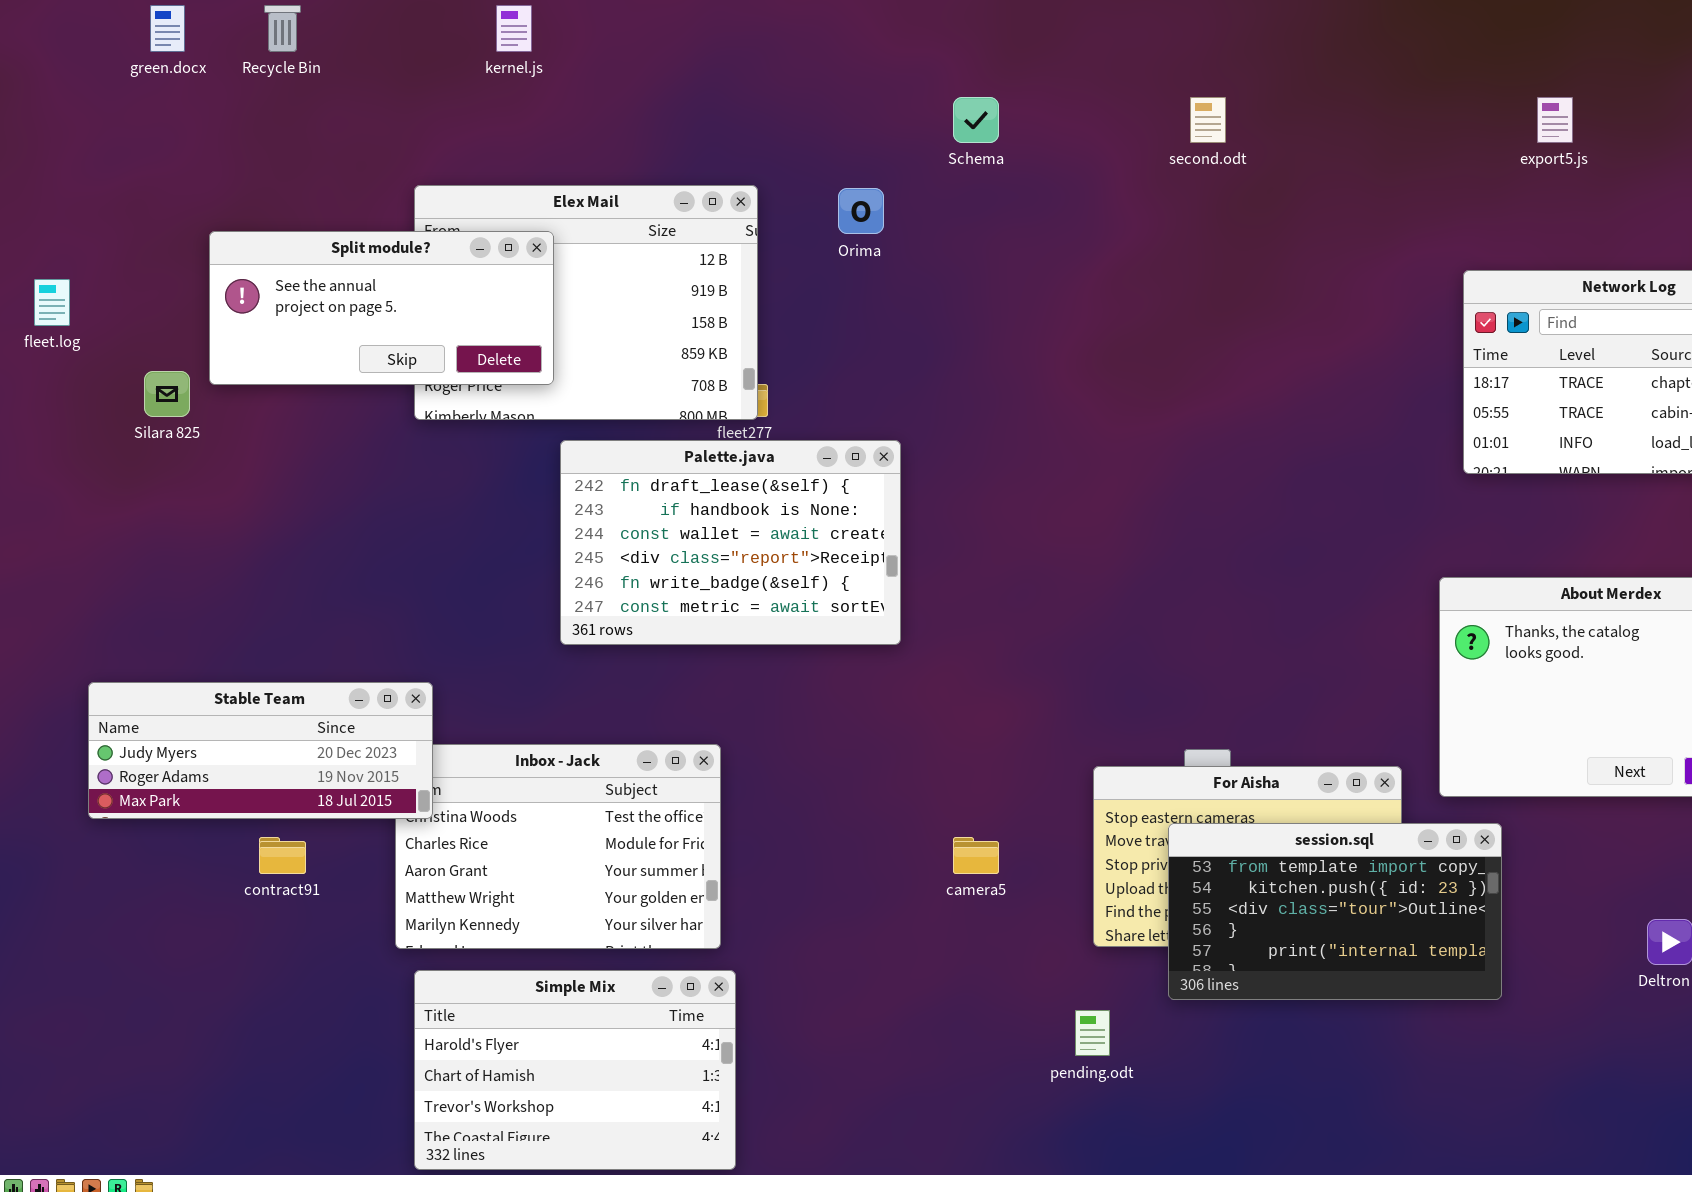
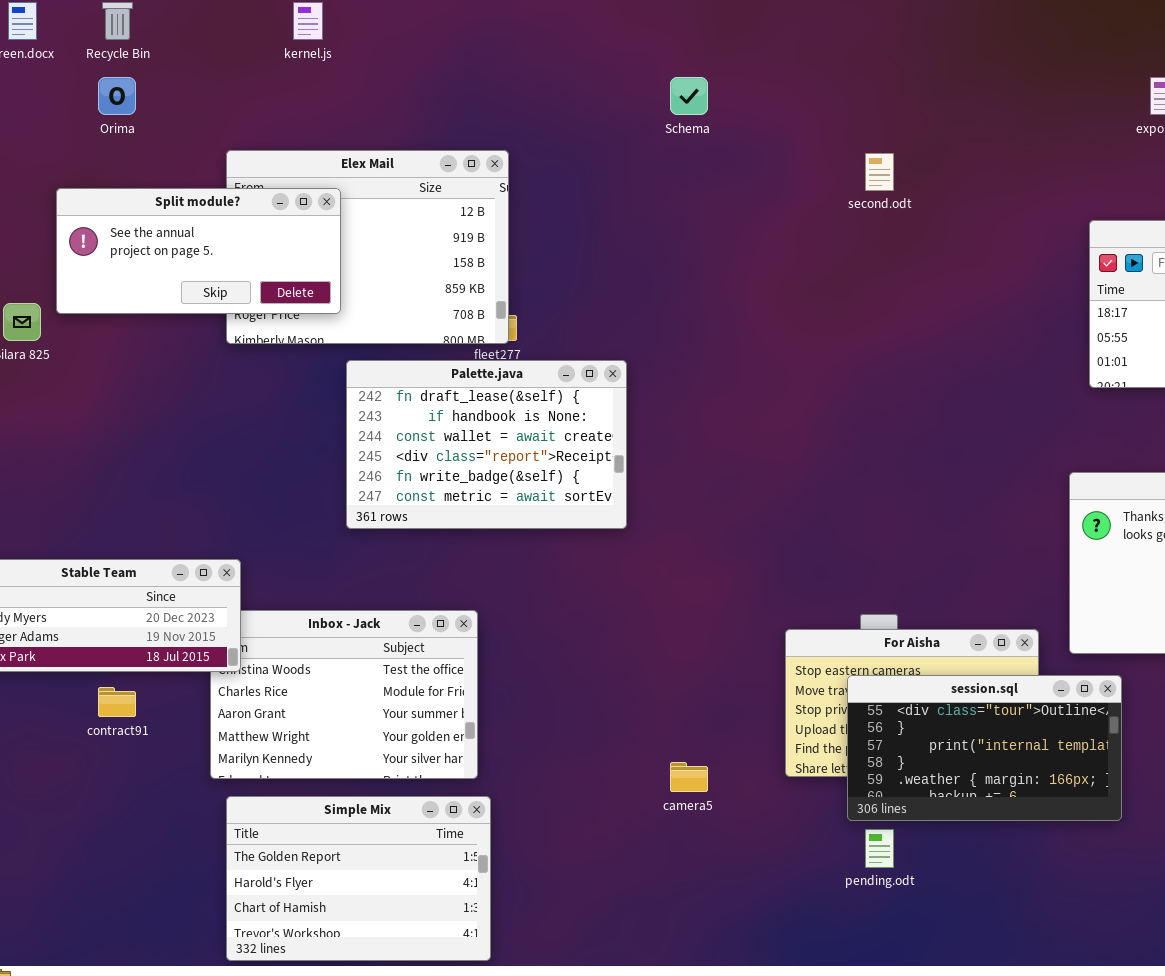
second.odt: [1190,97,1226,143] -> [865,153,894,191], moved
Orima: [838,188,884,234] -> [98,77,136,115], moved
session.sql: [1168,823,1502,1000] -> [847,675,1122,821], scrolled down 2 rows
camera5: [953,837,999,874] -> [670,762,708,792], moved
Simple Mix: [414,970,736,1170] -> [226,796,491,961], scrolled up 1 row
pending.odt: [1075,1010,1110,1056] -> [865,829,894,868], moved

